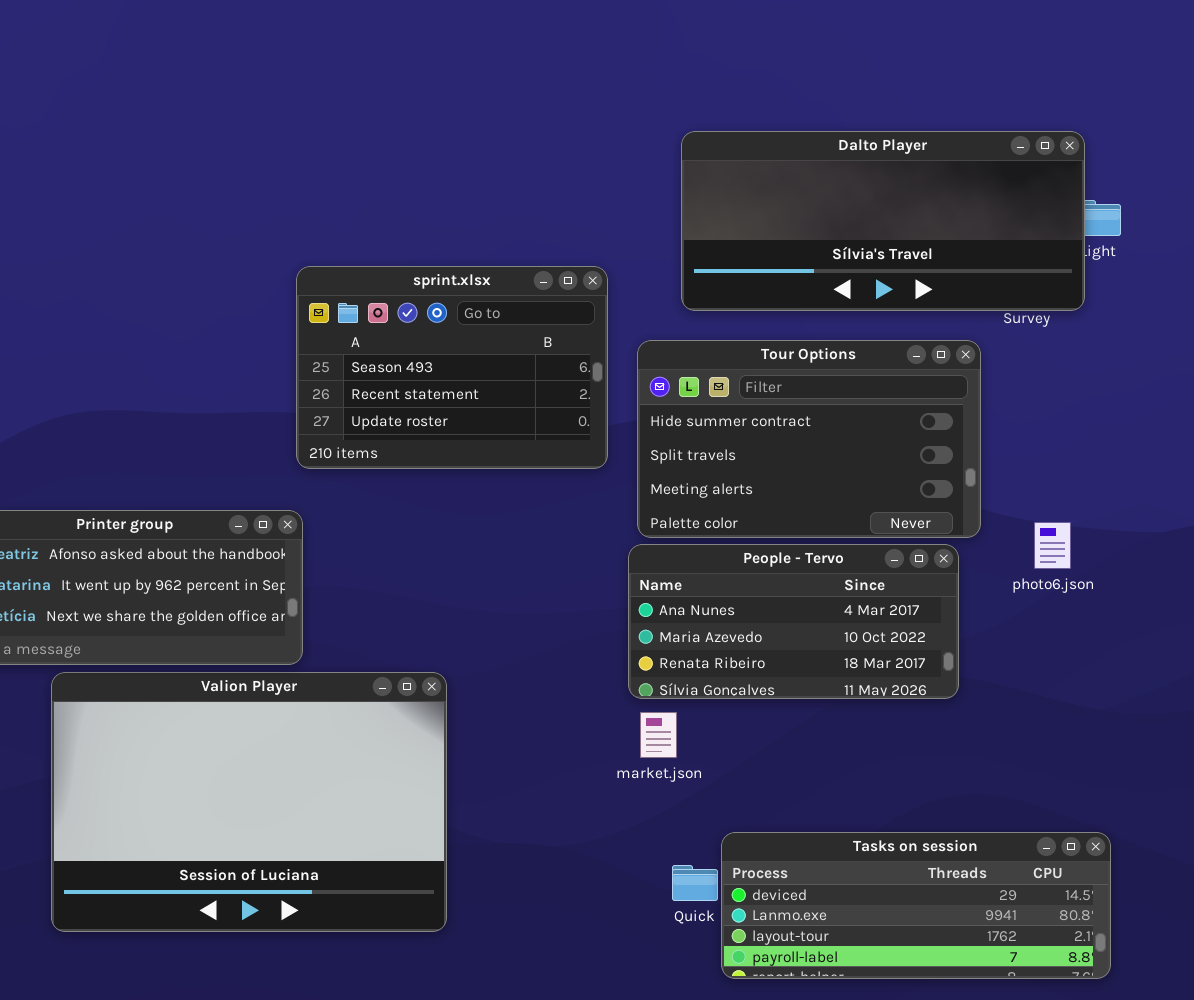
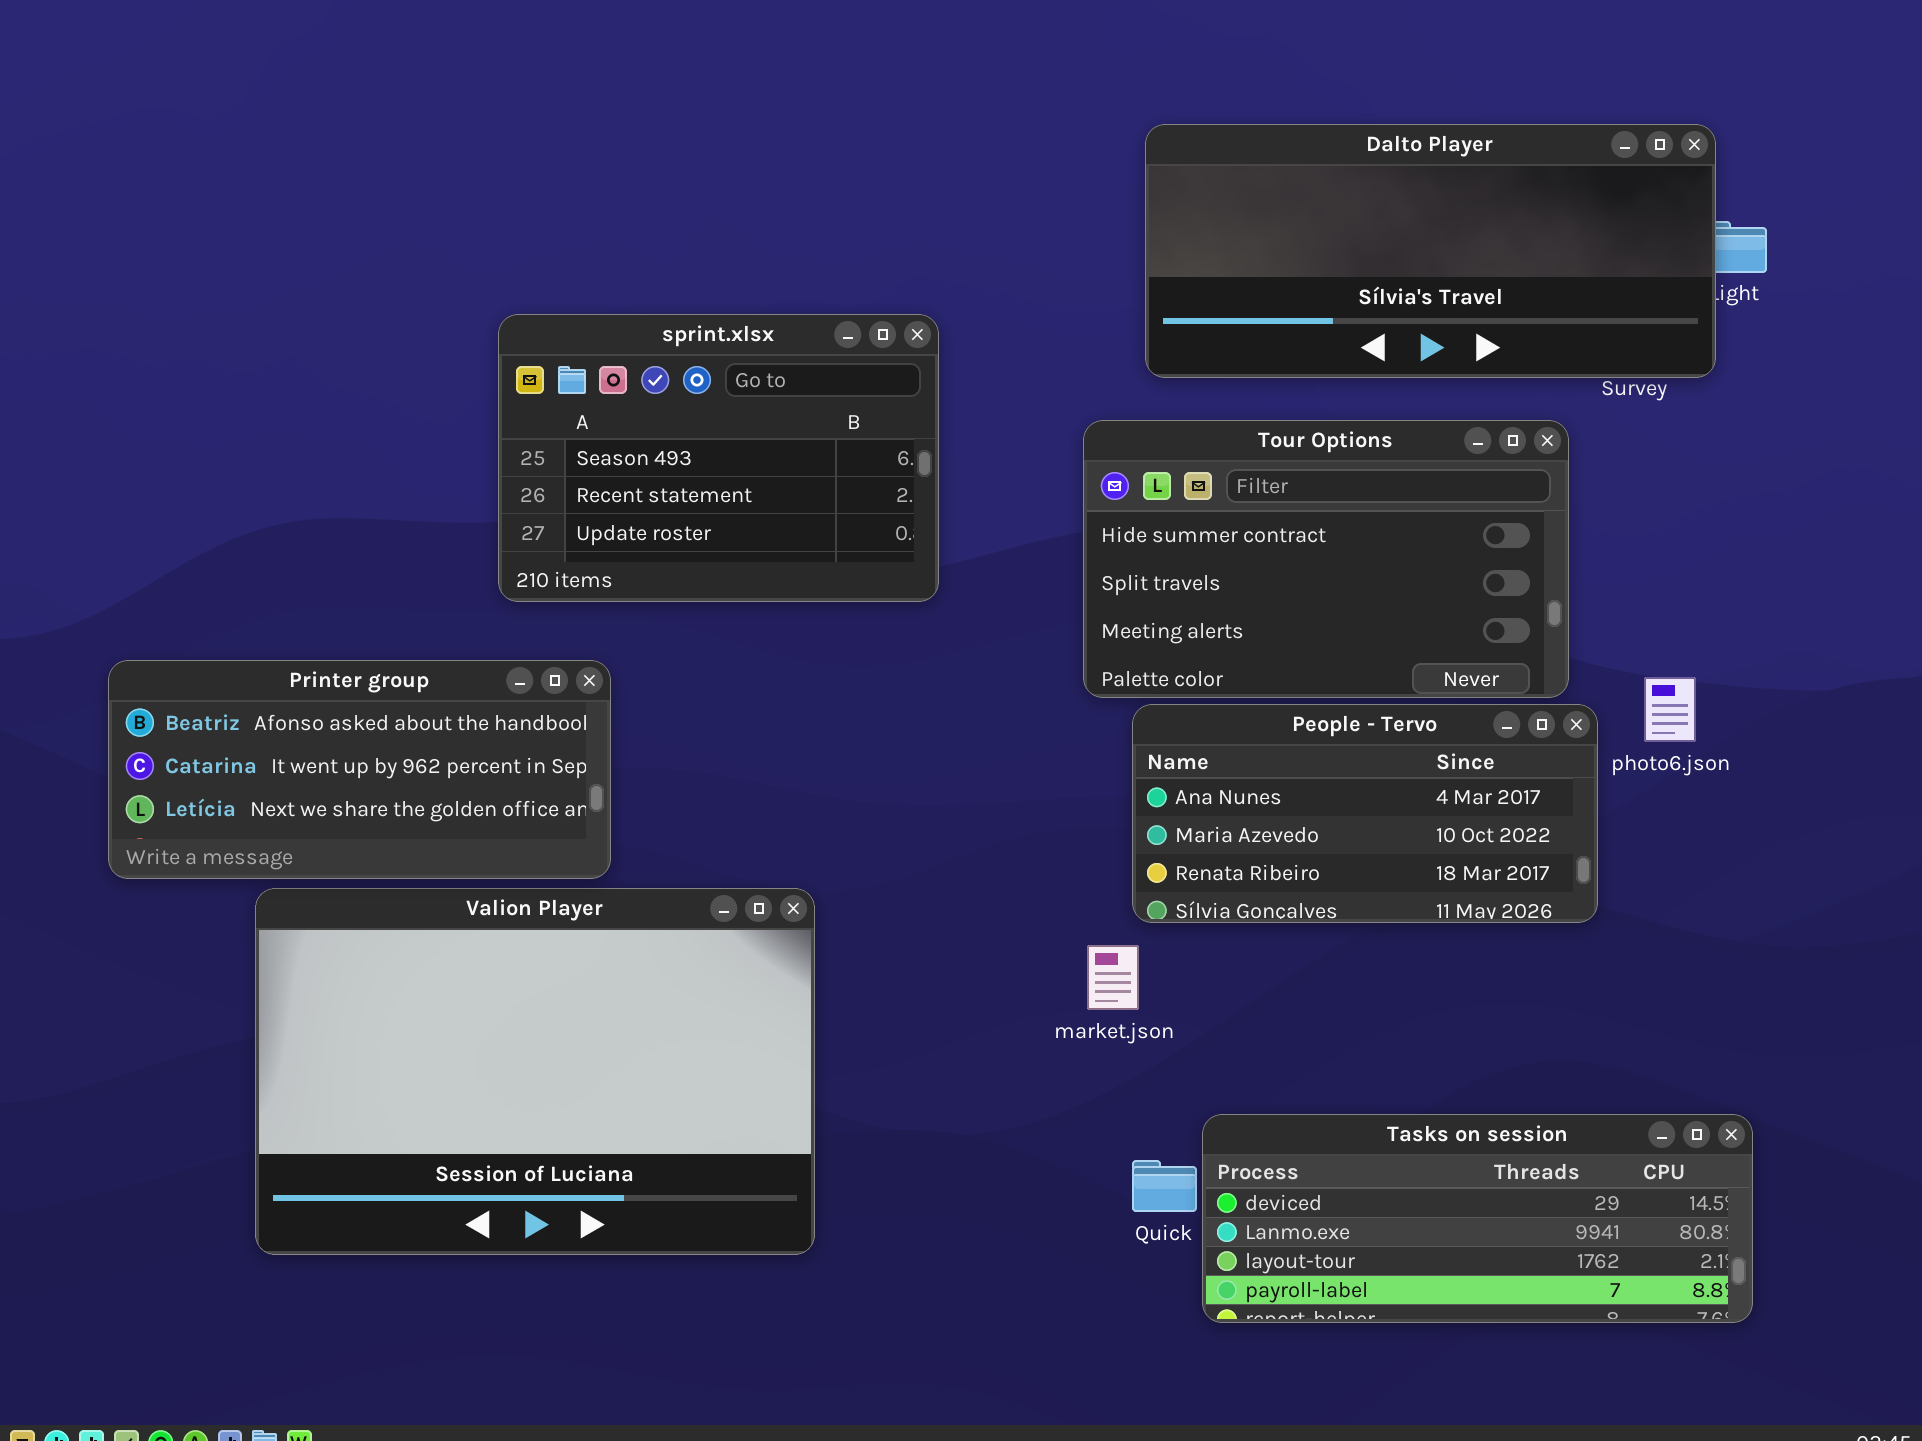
sprint.xlsx: [296,266,608,469] -> [498,314,939,602], moved
People - Tervo: [628,544,959,699] -> [1132,704,1598,923], moved

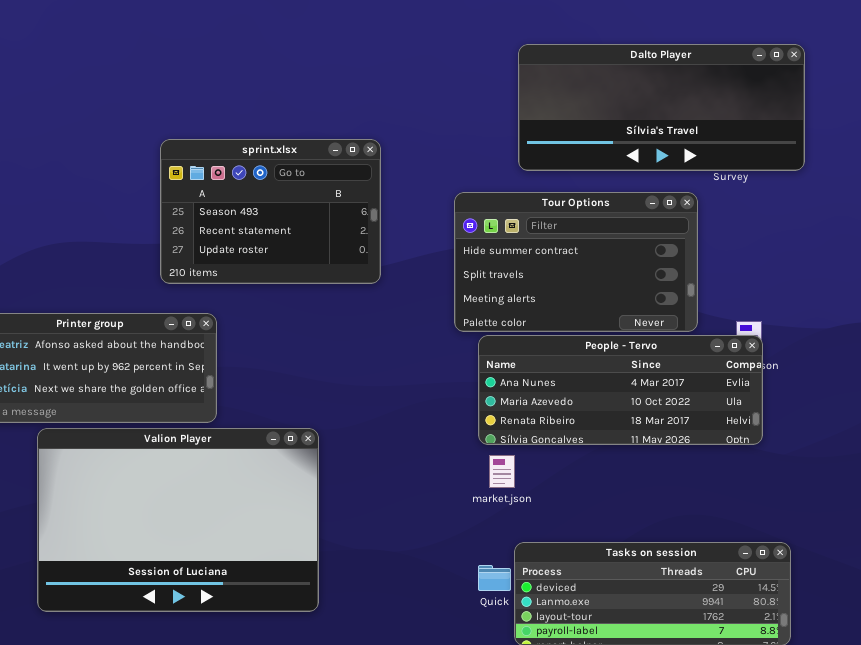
Dalto Player: [1145,124,1716,378] -> [518,44,805,171], moved
People - Tervo: [1132,704,1598,923] -> [478,335,763,445], resized
market.json: [1087,945,1139,1010] -> [489,455,515,488], moved

